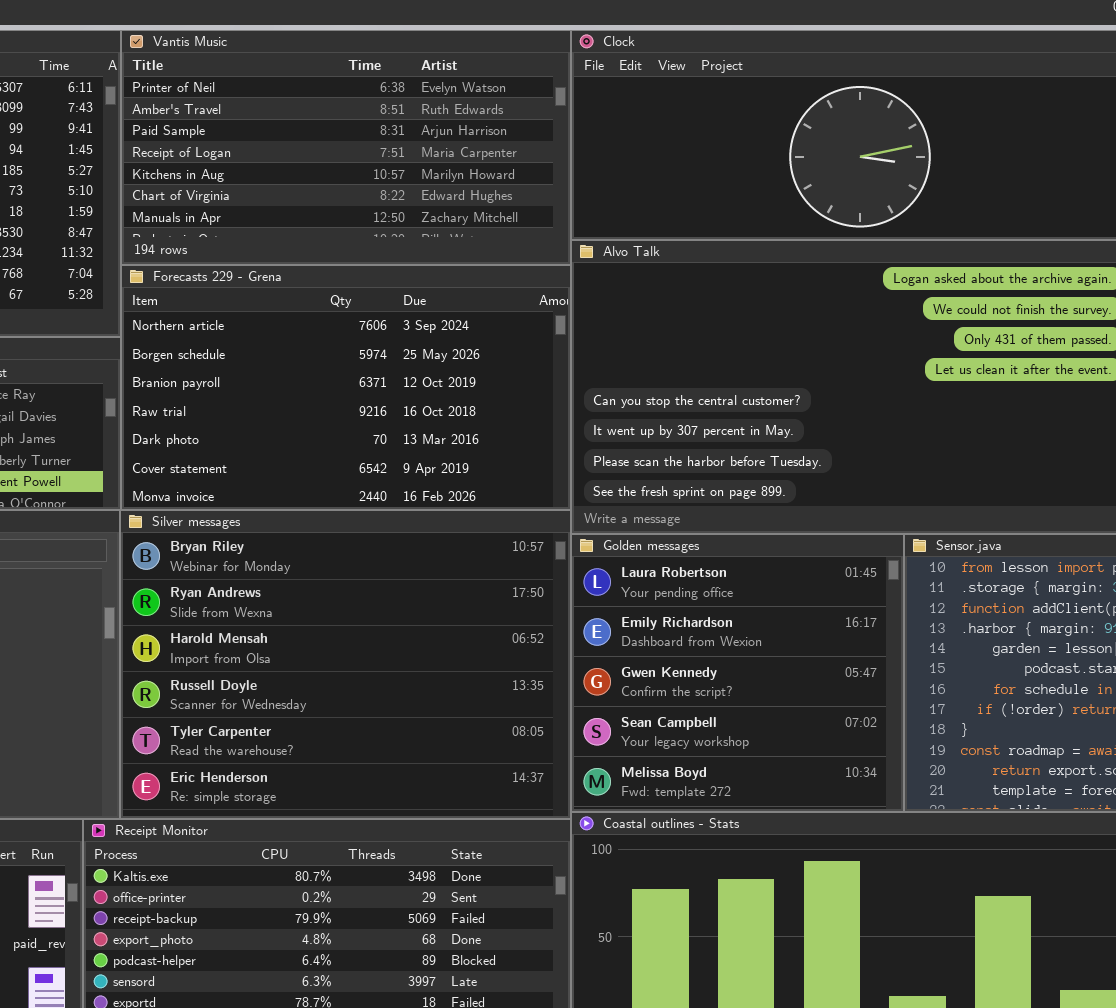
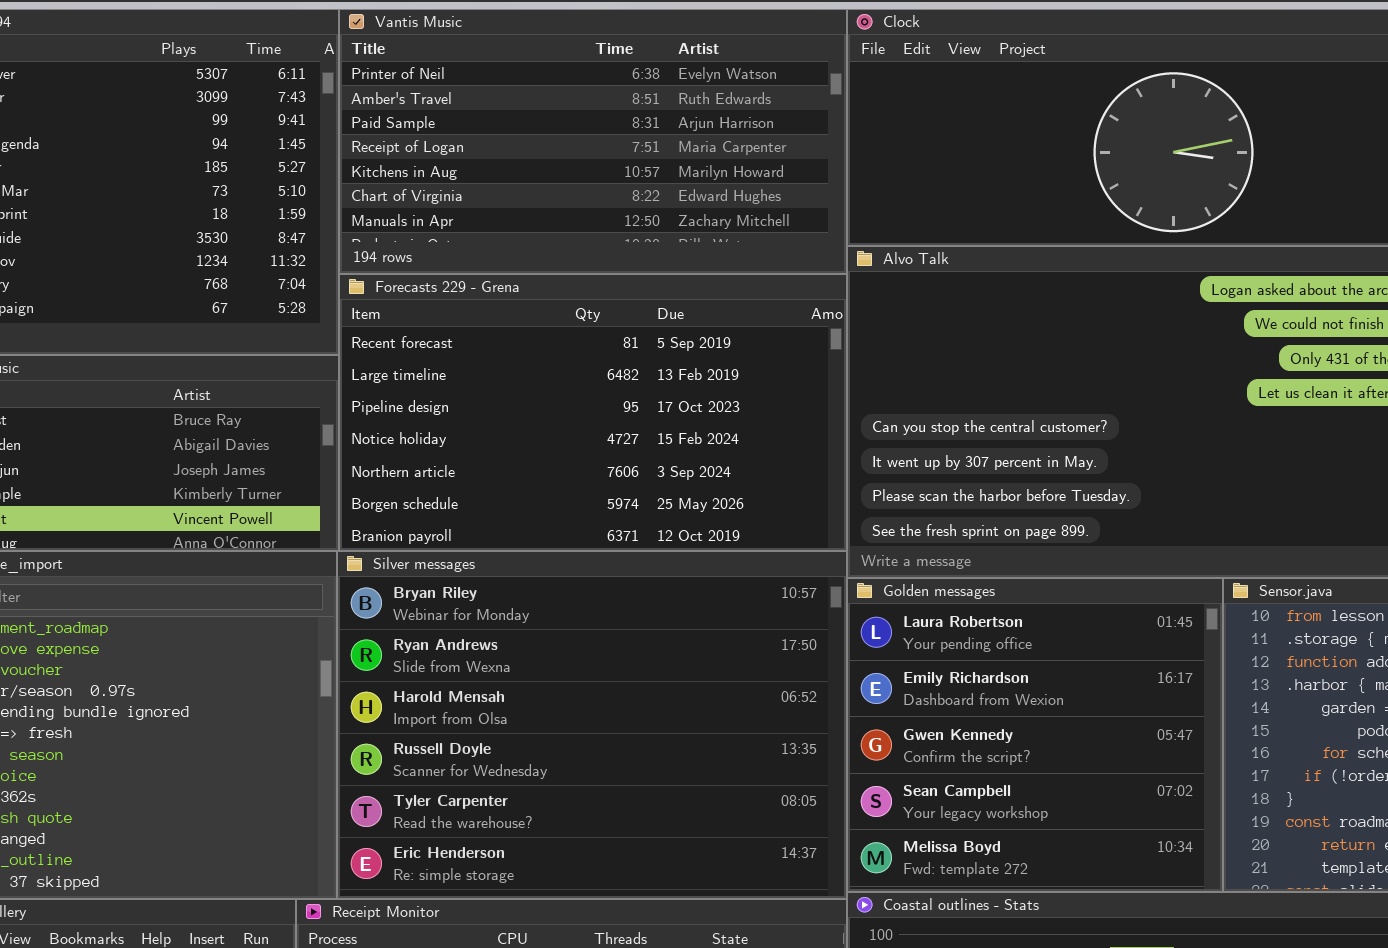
Forecasts 229 - Grena: [121,265,571,510] -> [339,274,847,551], scrolled up 4 rows

